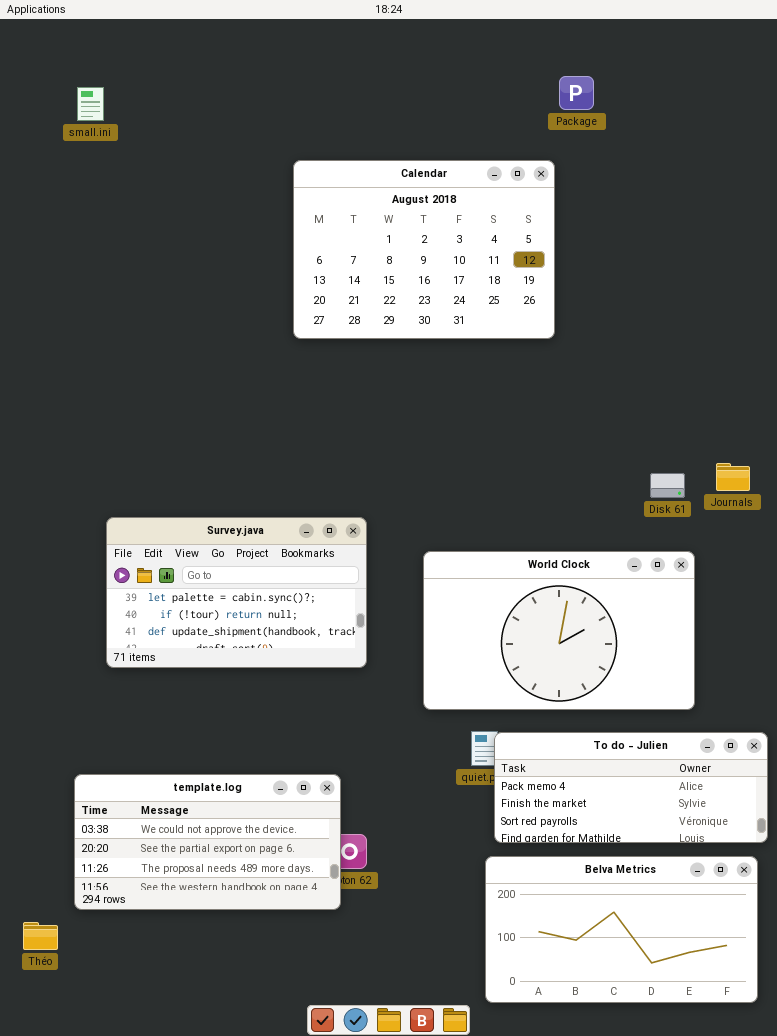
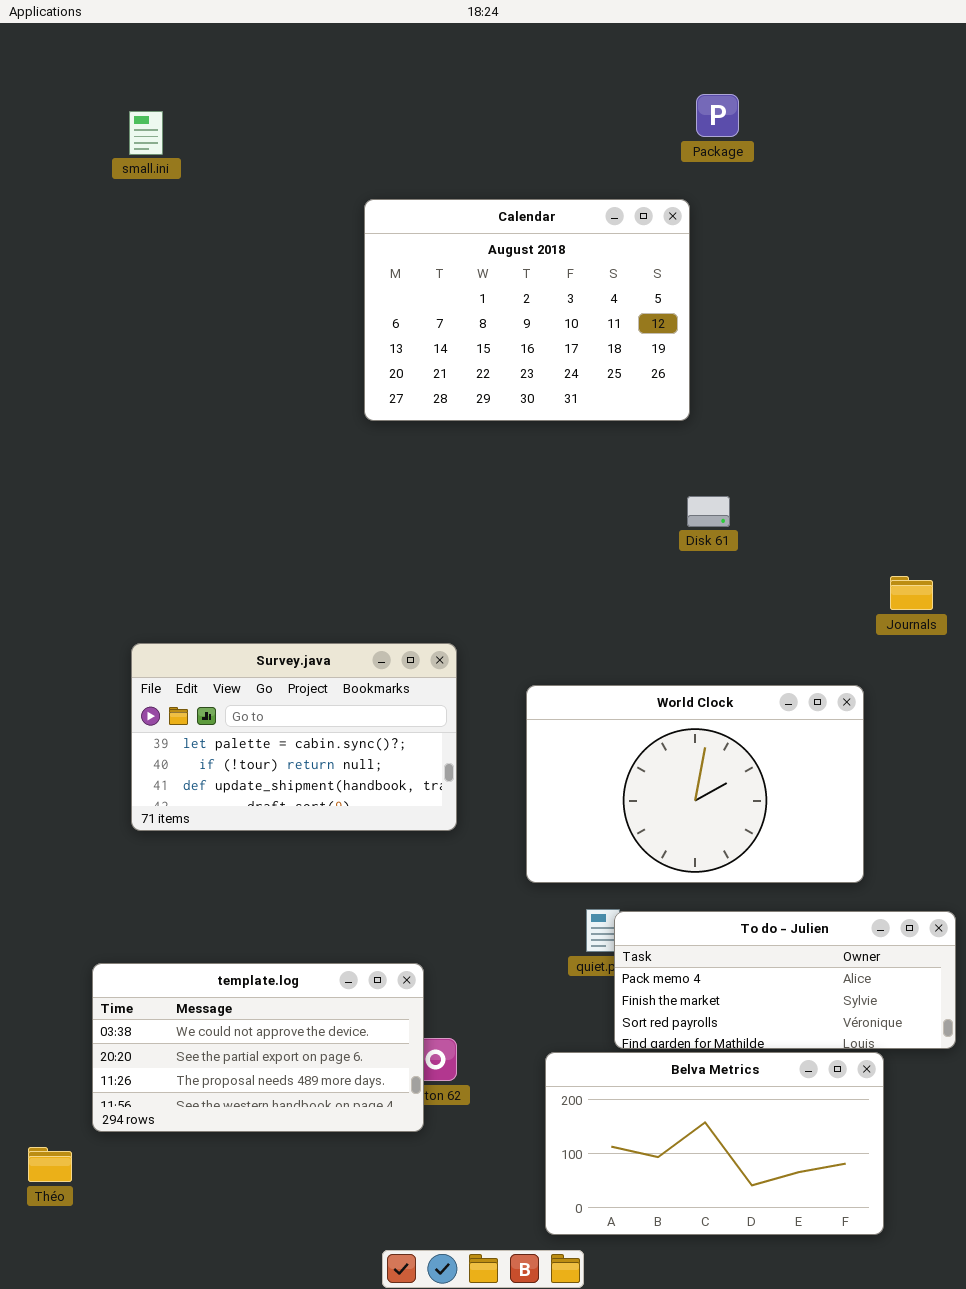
small.ini: [77,87,104,121] -> [129,111,163,155], moved
Disk 61: [650,473,685,498] -> [687,496,730,527], moved
Belva Metrics: [485,856,758,1003] -> [545,1052,884,1235], moved

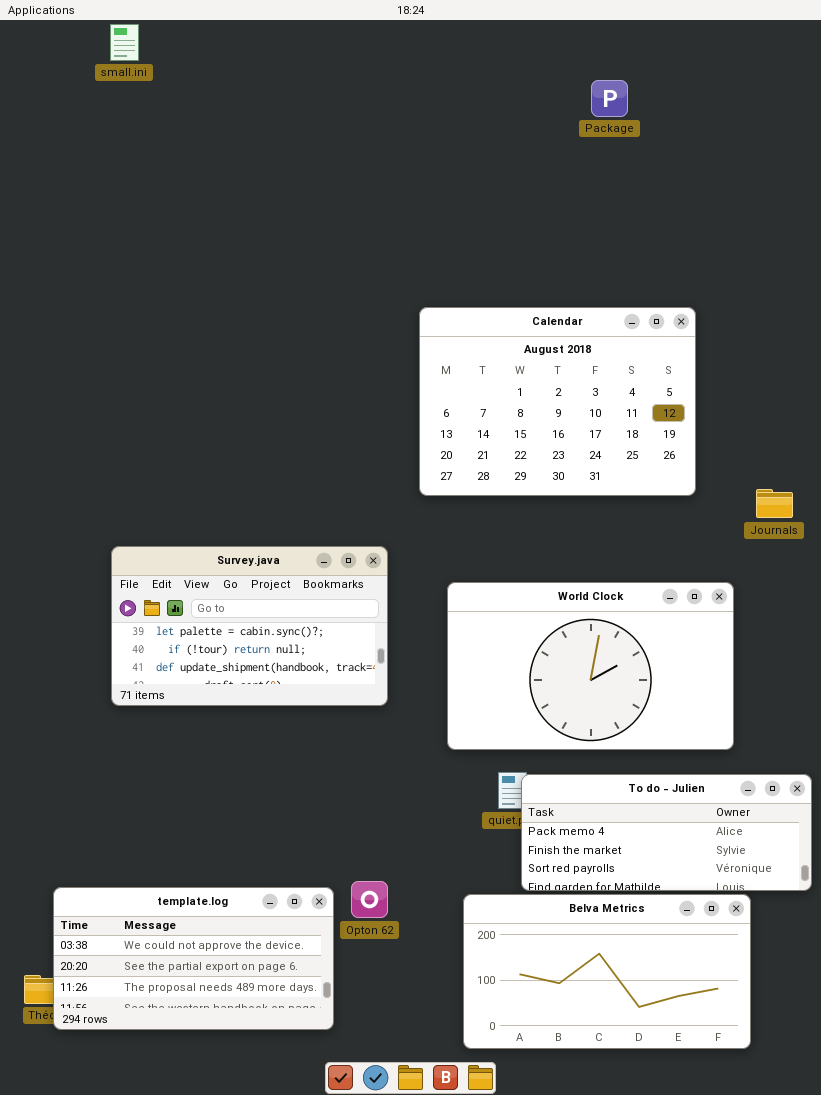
small.ini: [129,111,163,155] -> [110,24,139,61], moved
Calendar: [364,199,690,421] -> [419,307,696,496], moved
template.log: [92,963,424,1132] -> [53,887,334,1030], moved

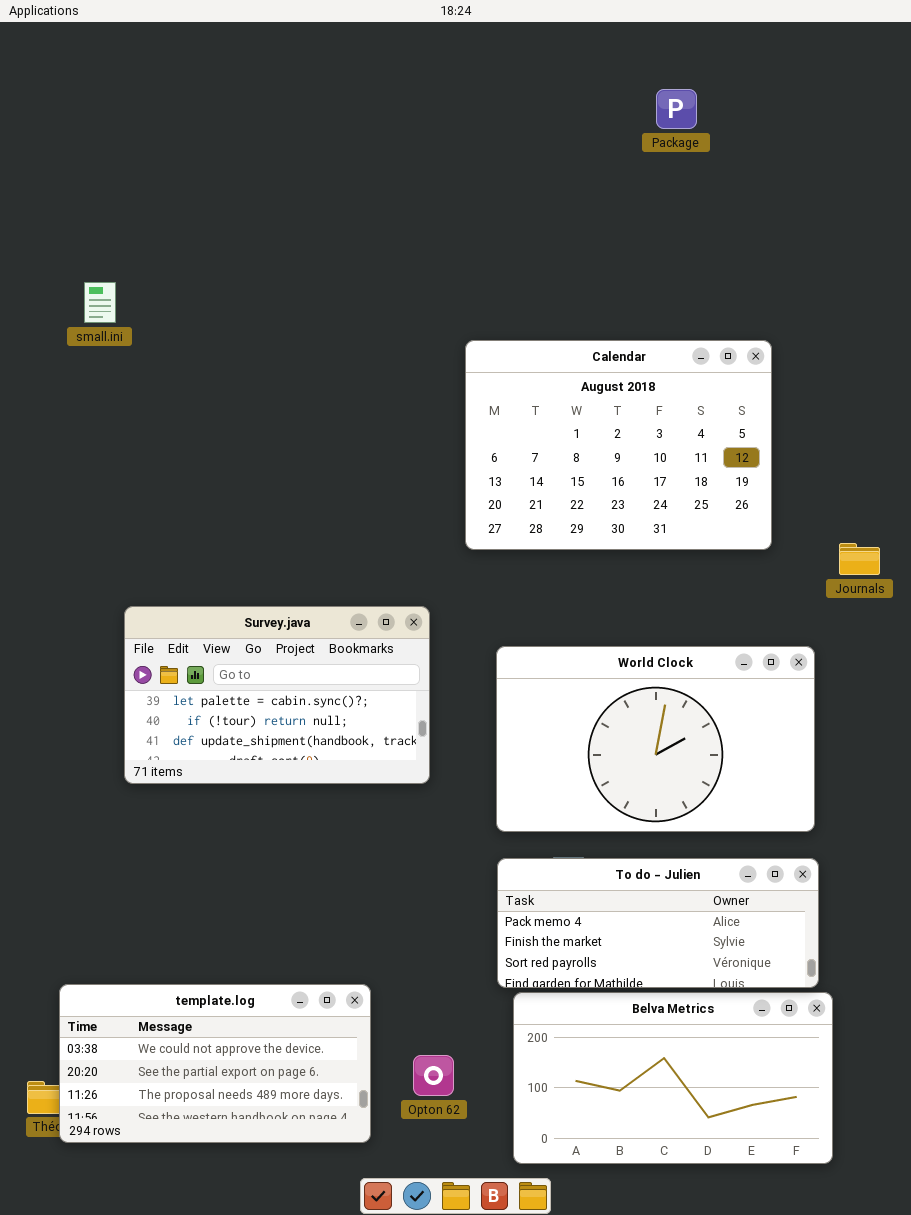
small.ini: [110,24,139,61] -> [84,282,116,323], moved
To do - Julien: [521,774,812,891] -> [497,858,819,988], moved
Opton 62: [351,881,388,918] -> [413,1055,454,1096], moved

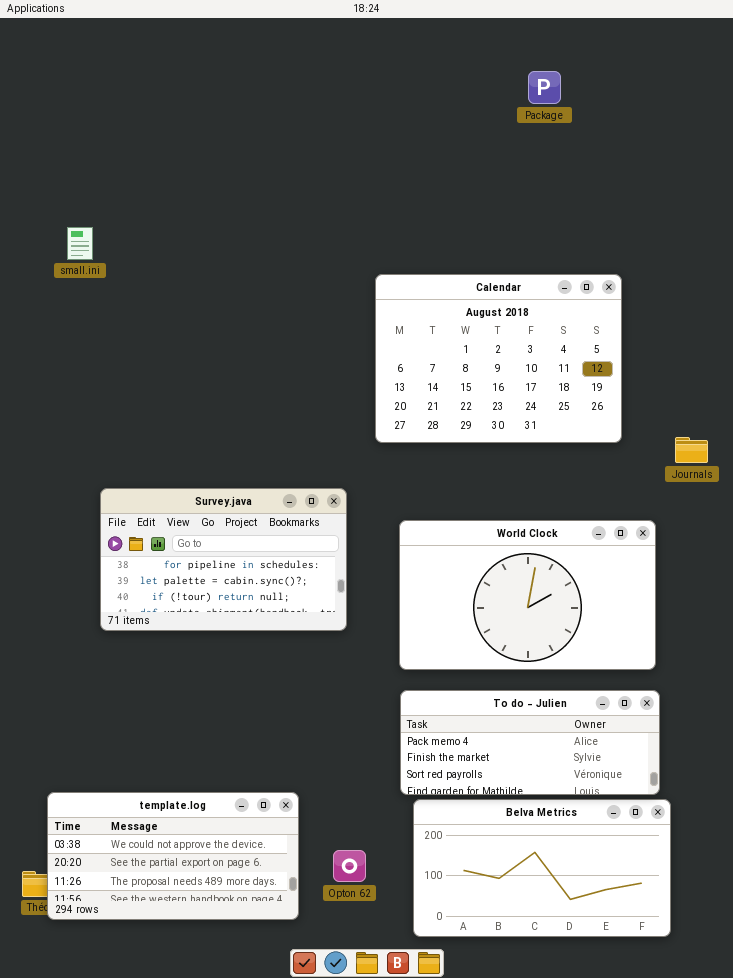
Survey.java: [124,606,430,784] -> [100,488,347,631], scrolled up 1 row

